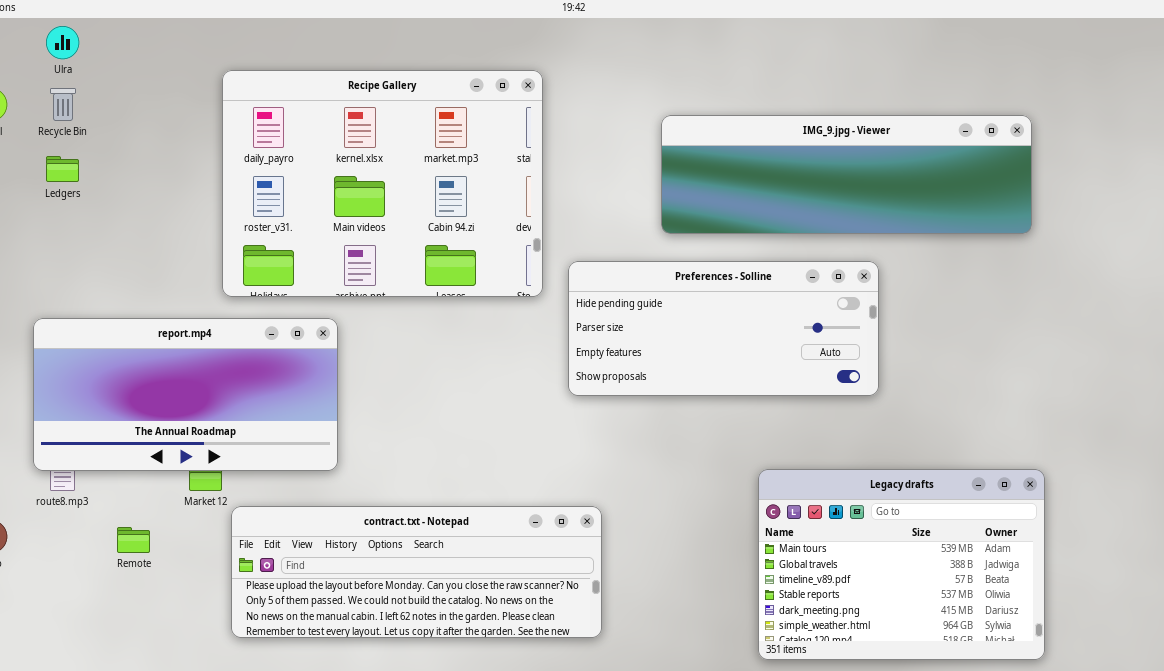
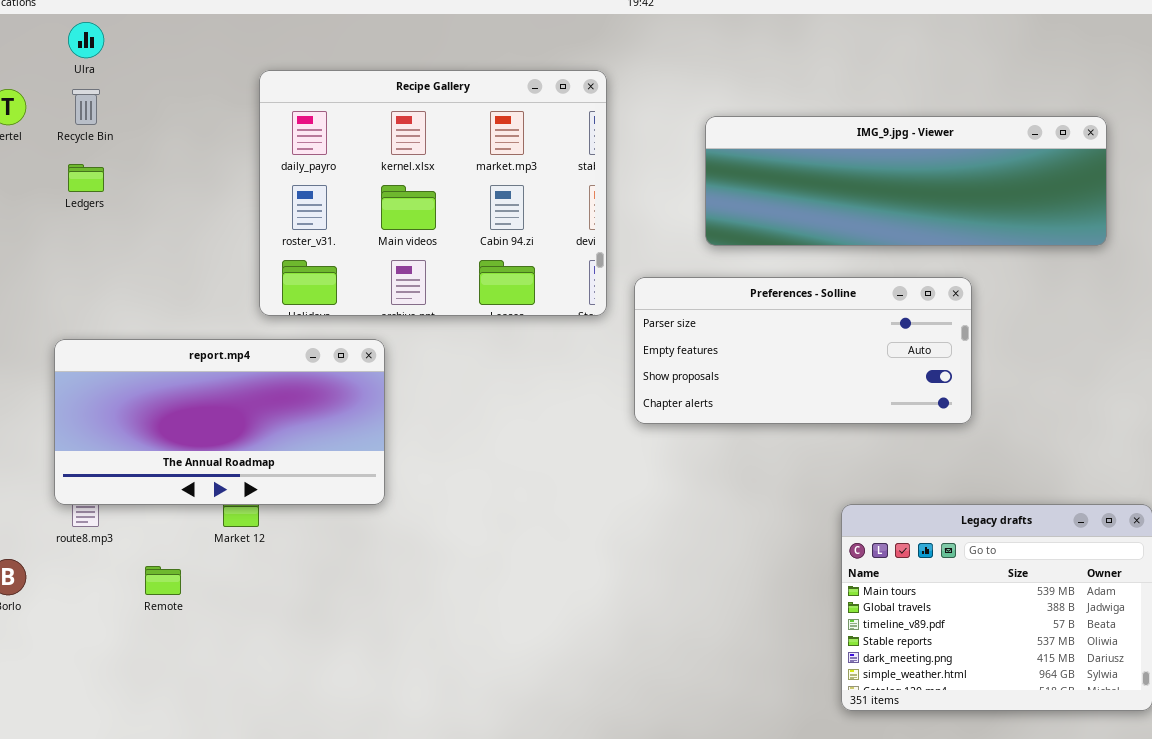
IMG_9.jpg - Viewer: [661,115,1032,234] -> [705,116,1107,246], moved
Preferences - Solline: [568,261,879,396] -> [634,277,972,424], scrolled down 1 row
contract.txt - Notepad: [231,506,602,638] -> none, closed

